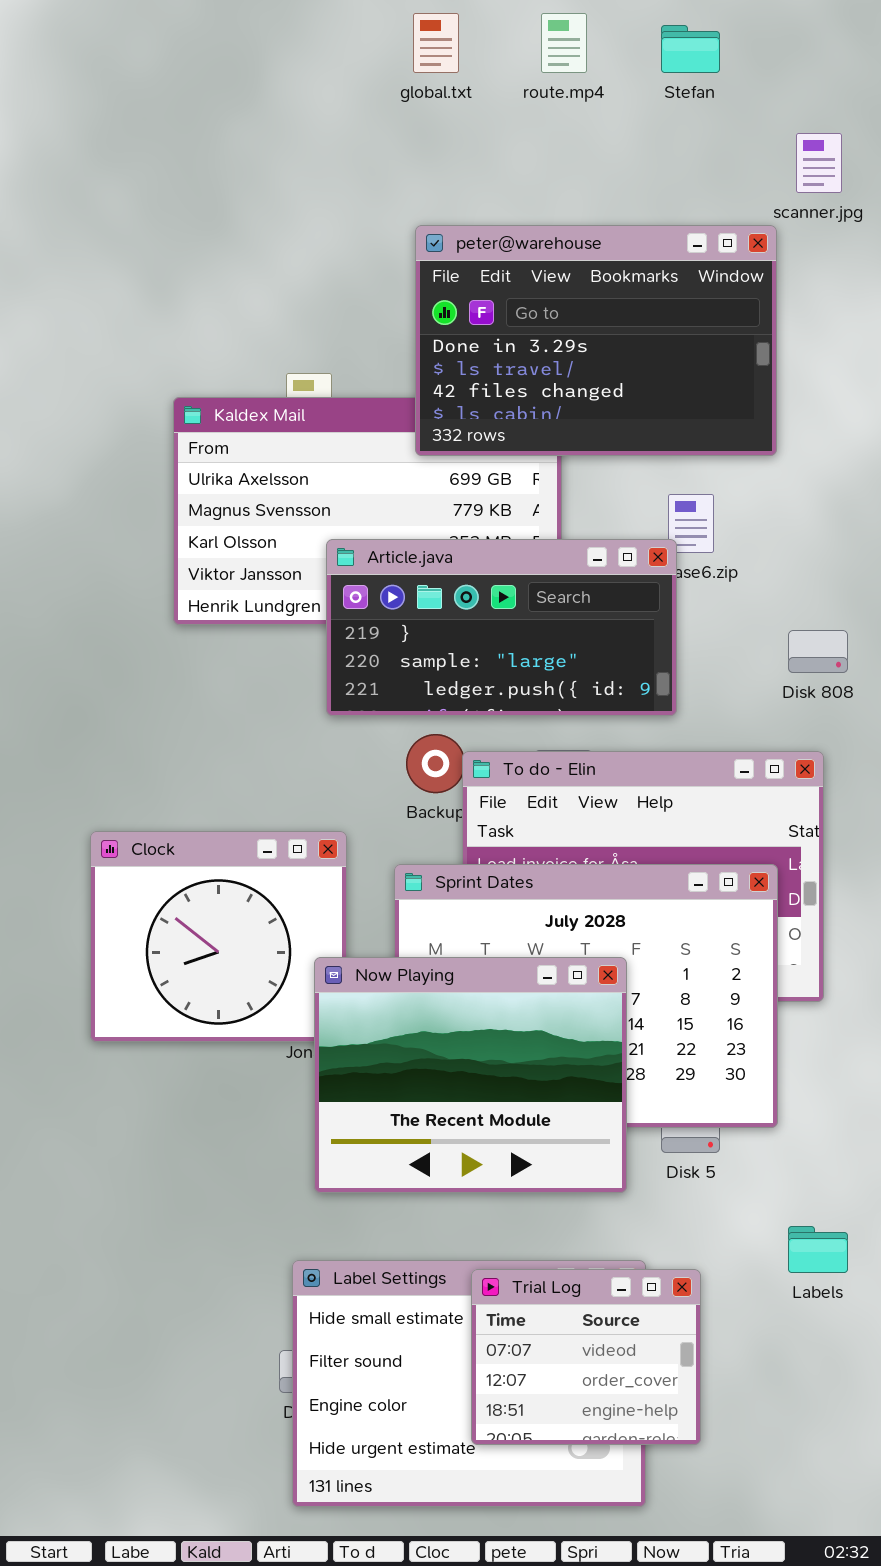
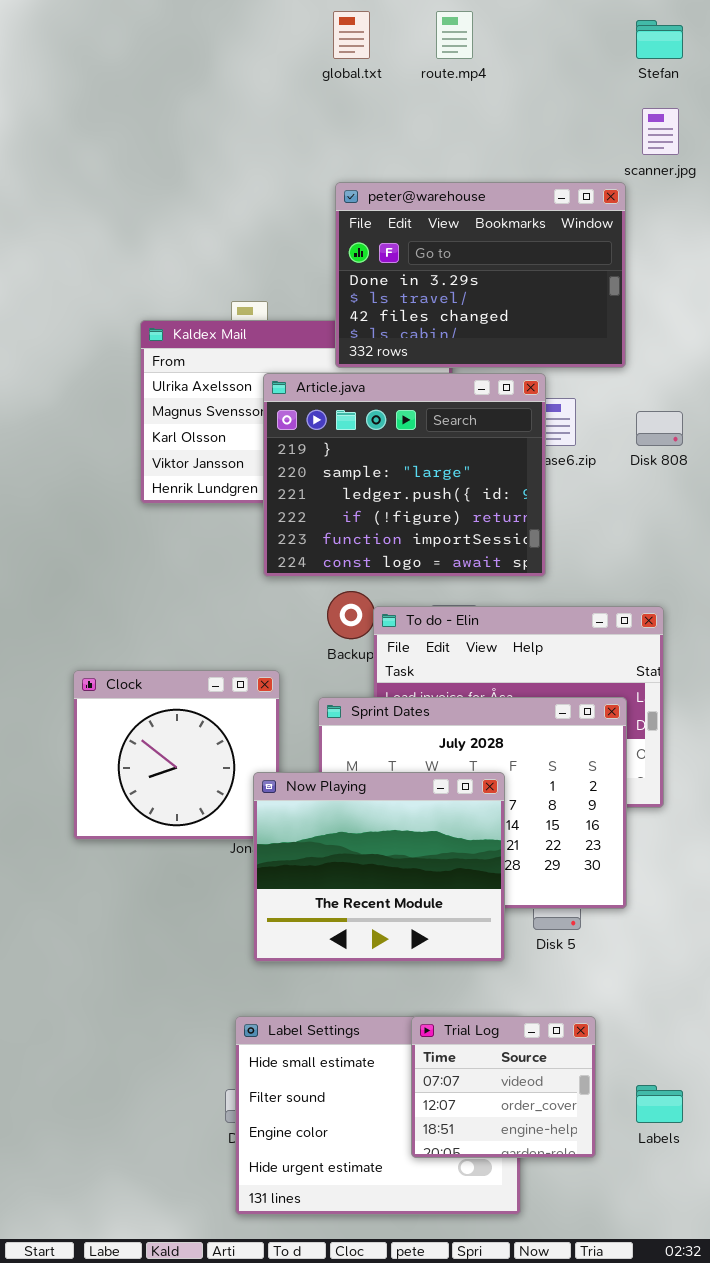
Stefan: [661,25,720,73] -> [636,20,683,59], moved
Article.java: [326,539,677,716] -> [263,373,546,577], resized
Disk 808: [788,630,848,673] -> [636,411,683,446], moved
Labels: [788,1226,848,1273] -> [636,1085,683,1123], moved
Trial Log: [471,1269,701,1445] -> [411,1016,596,1158], moved

